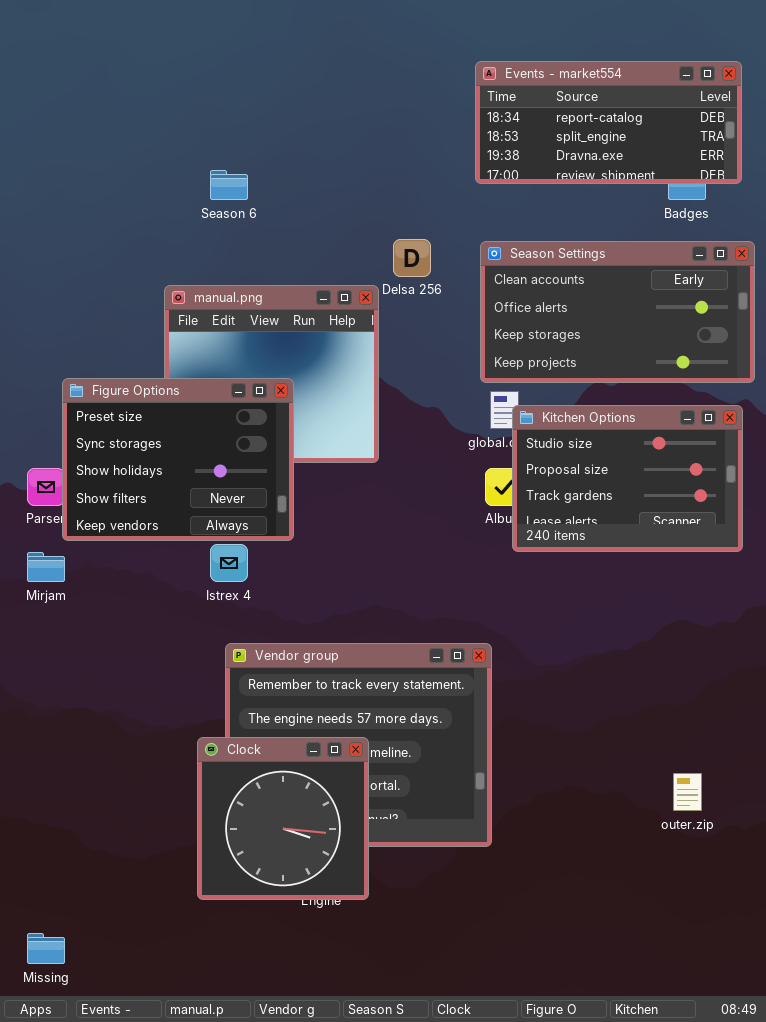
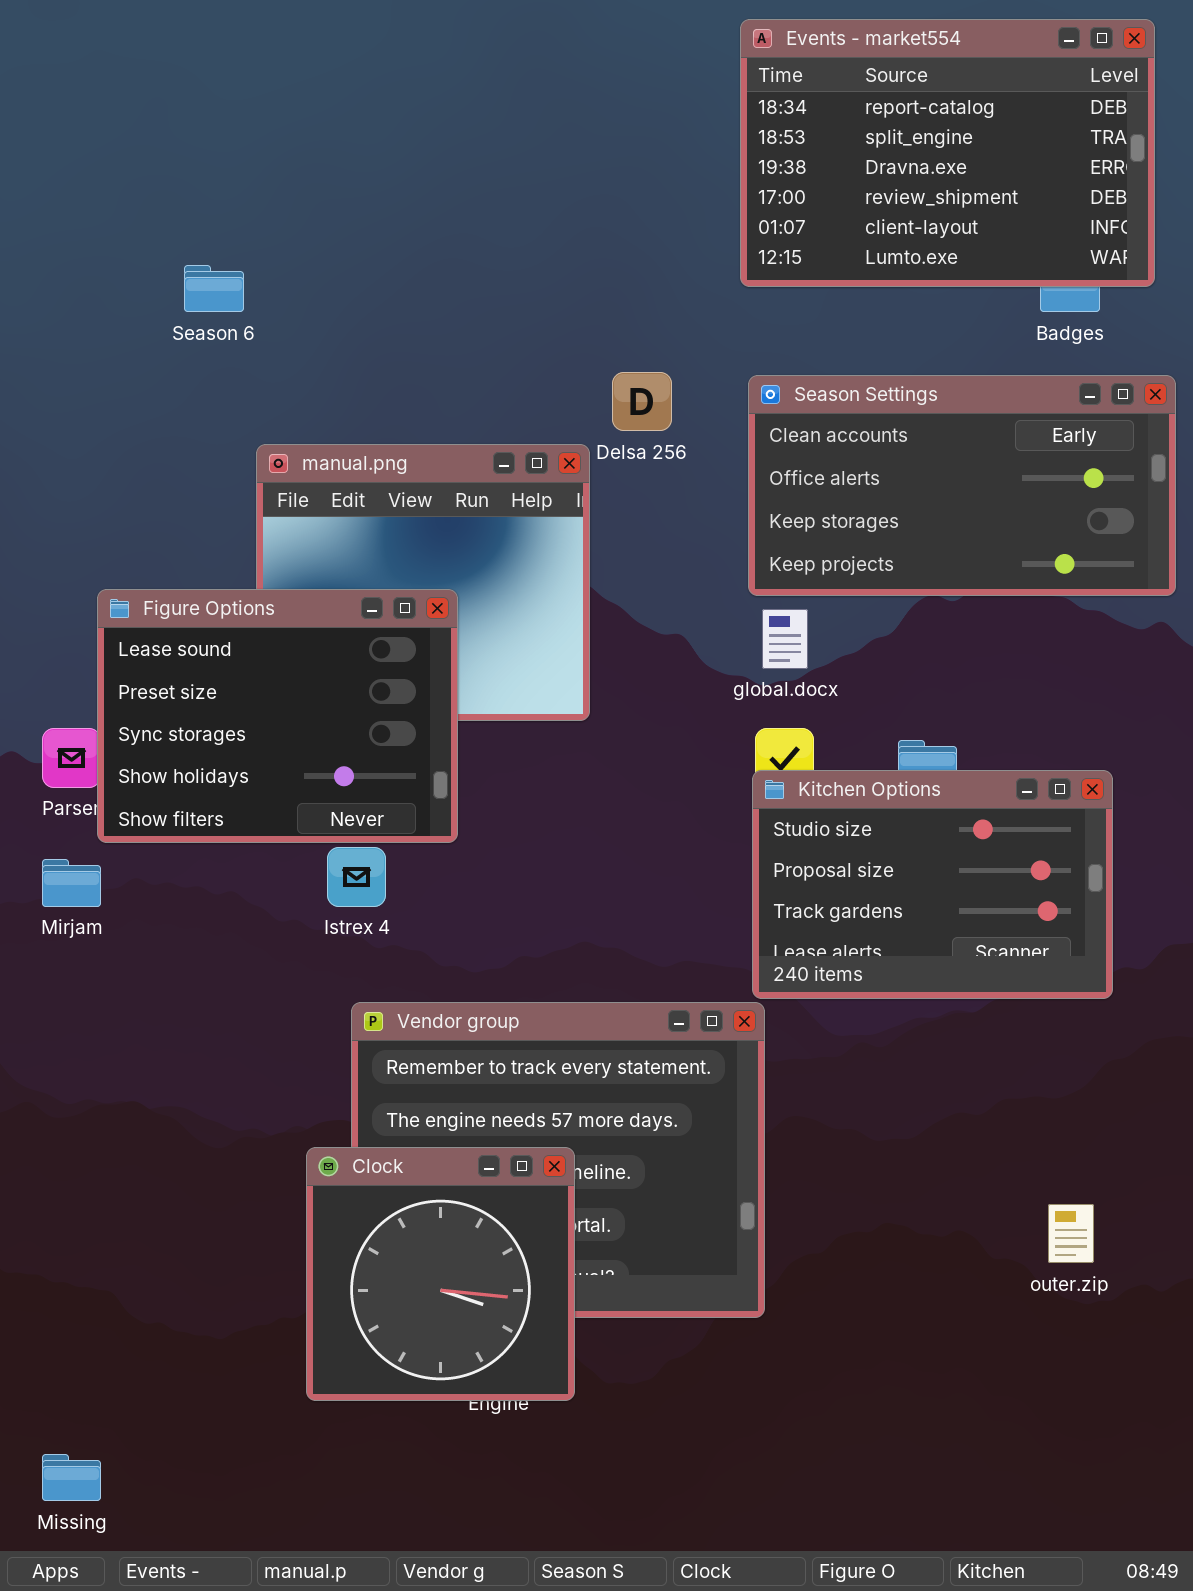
Events - market554: [475,61,742,184] -> [740,19,1155,287], resized
Season 6: [210,170,248,200] -> [184,265,244,312], moved
Figure Options: [62,378,294,541] -> [97,589,458,843], scrolled up 1 row
Kitchen Options: [512,405,743,552] -> [752,770,1113,999], moved

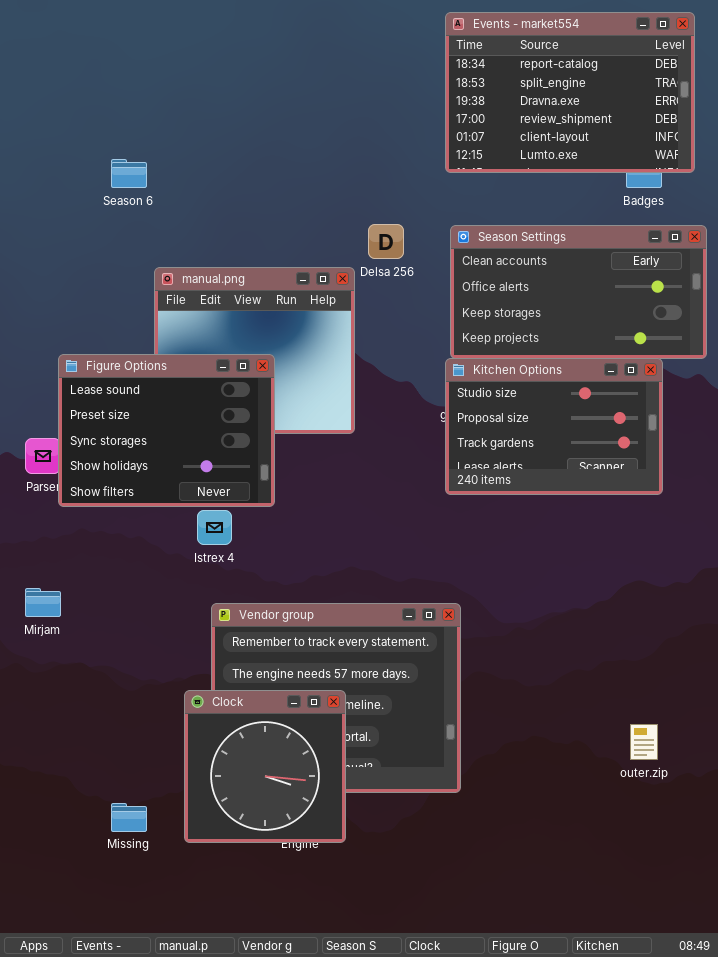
Kitchen Options: [752,770,1113,999] -> [445,358,663,495], moved
Mirjam: [42,859,101,907] -> [25,588,61,617], moved
Missing: [42,1454,101,1501] -> [111,803,147,832], moved

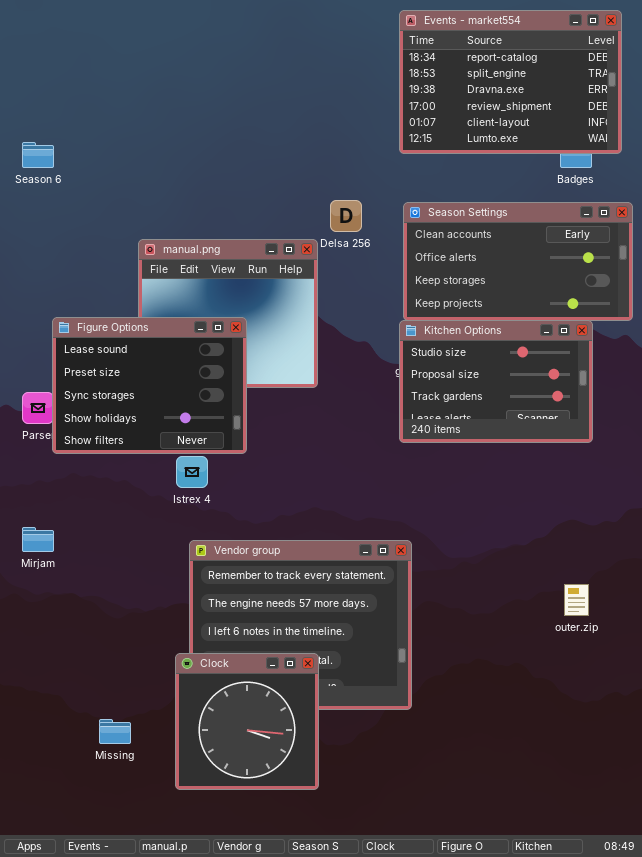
Season 6: [111,159,147,188] -> [22,142,54,168], moved
Clock: [184,690,346,843] -> [175,653,319,790], moved
outer.zip: [630,724,658,760] -> [564,584,589,616], moved

